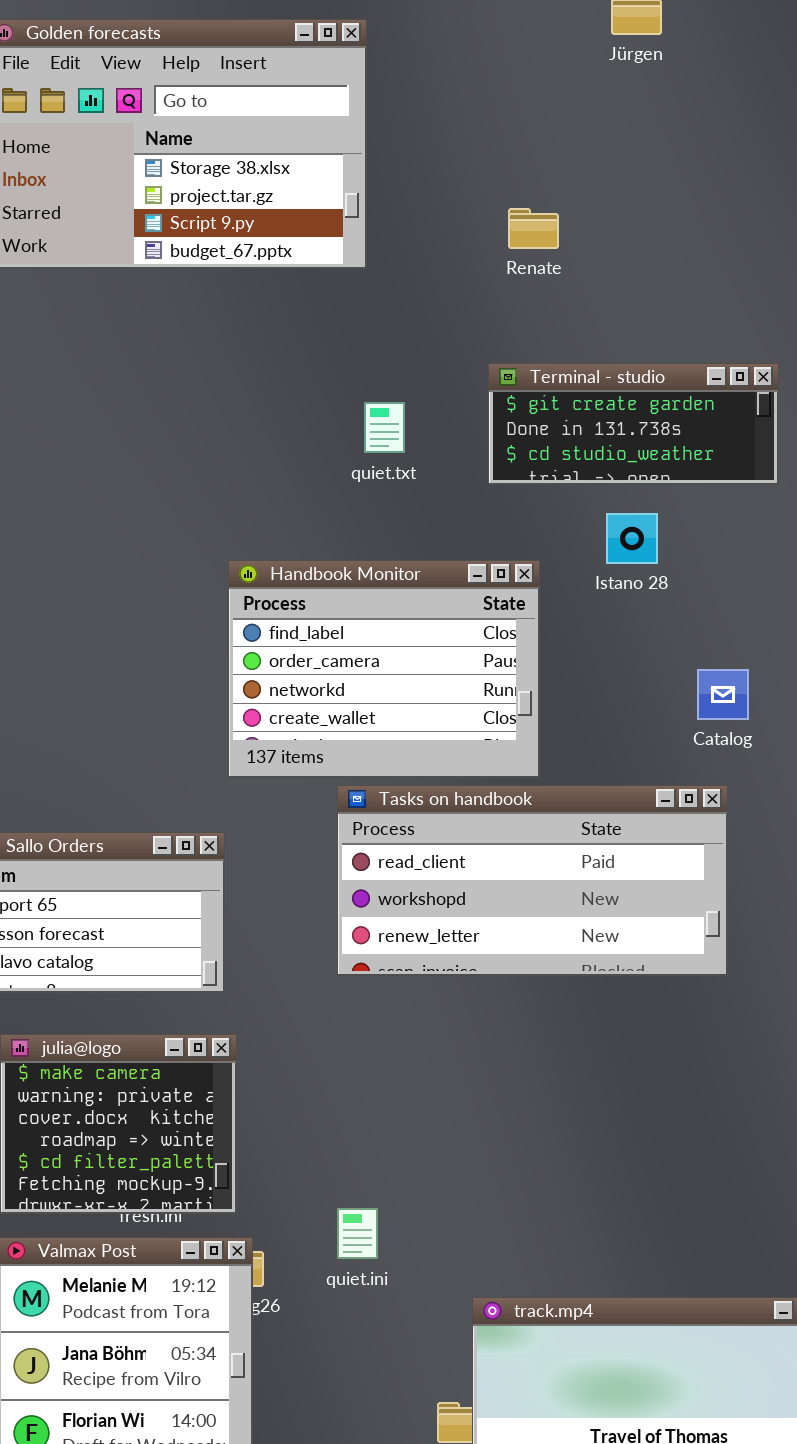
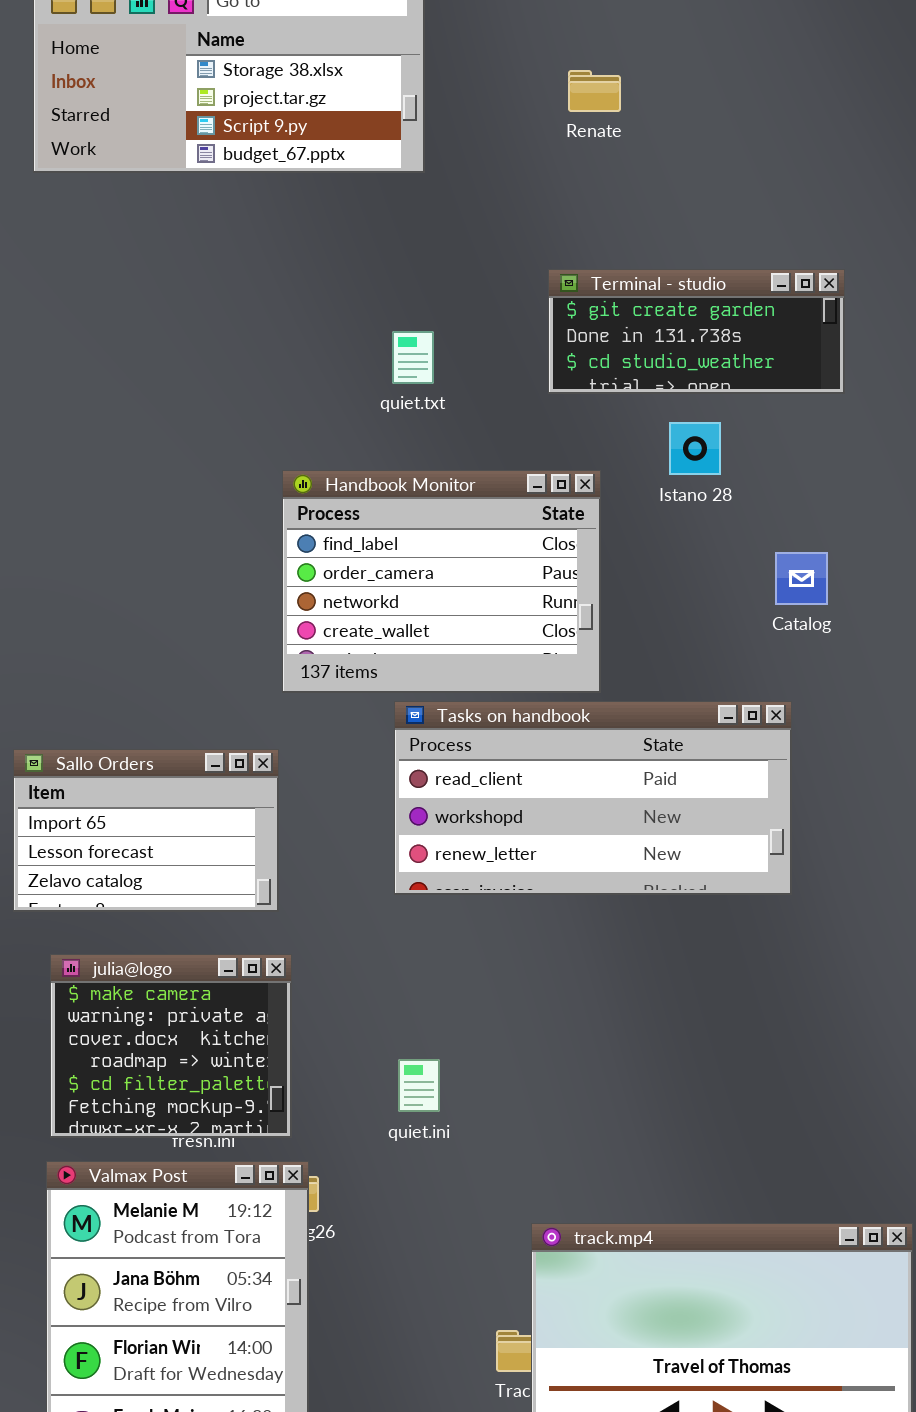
Renate: [508,208,559,249] -> [568,70,621,112], moved
quiet.txt: [364,402,405,453] -> [392,331,434,384], moved
Catalog: [697,669,749,720] -> [775,552,828,605], moved
quiet.ini: [337,1208,378,1259] -> [398,1059,440,1112], moved

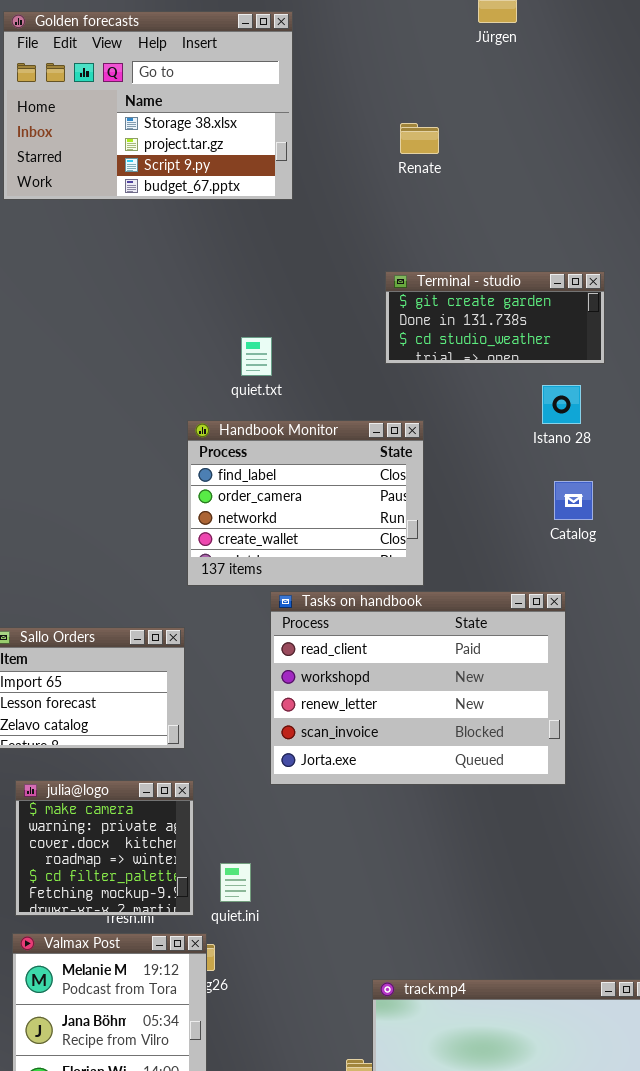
quiet.txt: [392,331,434,384] -> [241,337,272,376], moved
Istano 28: [669,422,721,475] -> [542,385,581,424], moved
Tasks on handbook: [394,701,792,895] -> [270,591,566,785], resized
quiet.ini: [398,1059,440,1112] -> [220,863,251,902], moved

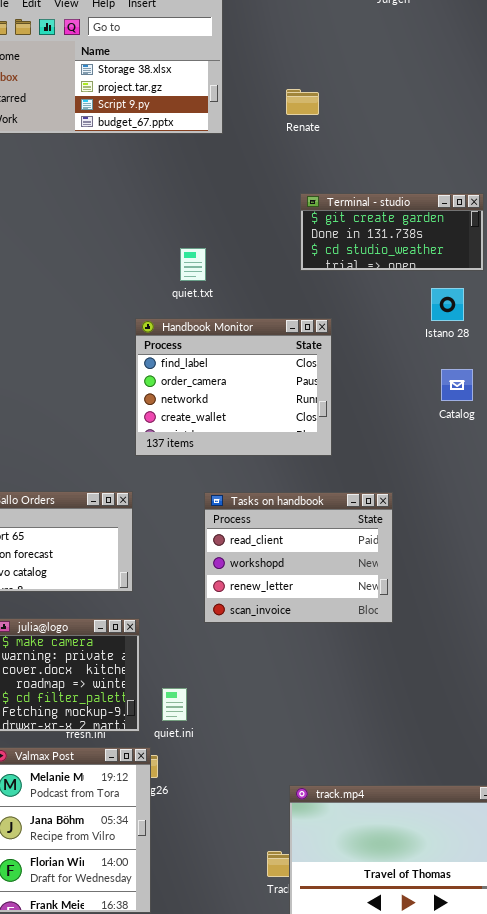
Renate: [400,123,439,154] -> [286,89,319,115], moved
Tasks on handbook: [270,591,566,785] -> [204,492,393,623], resized

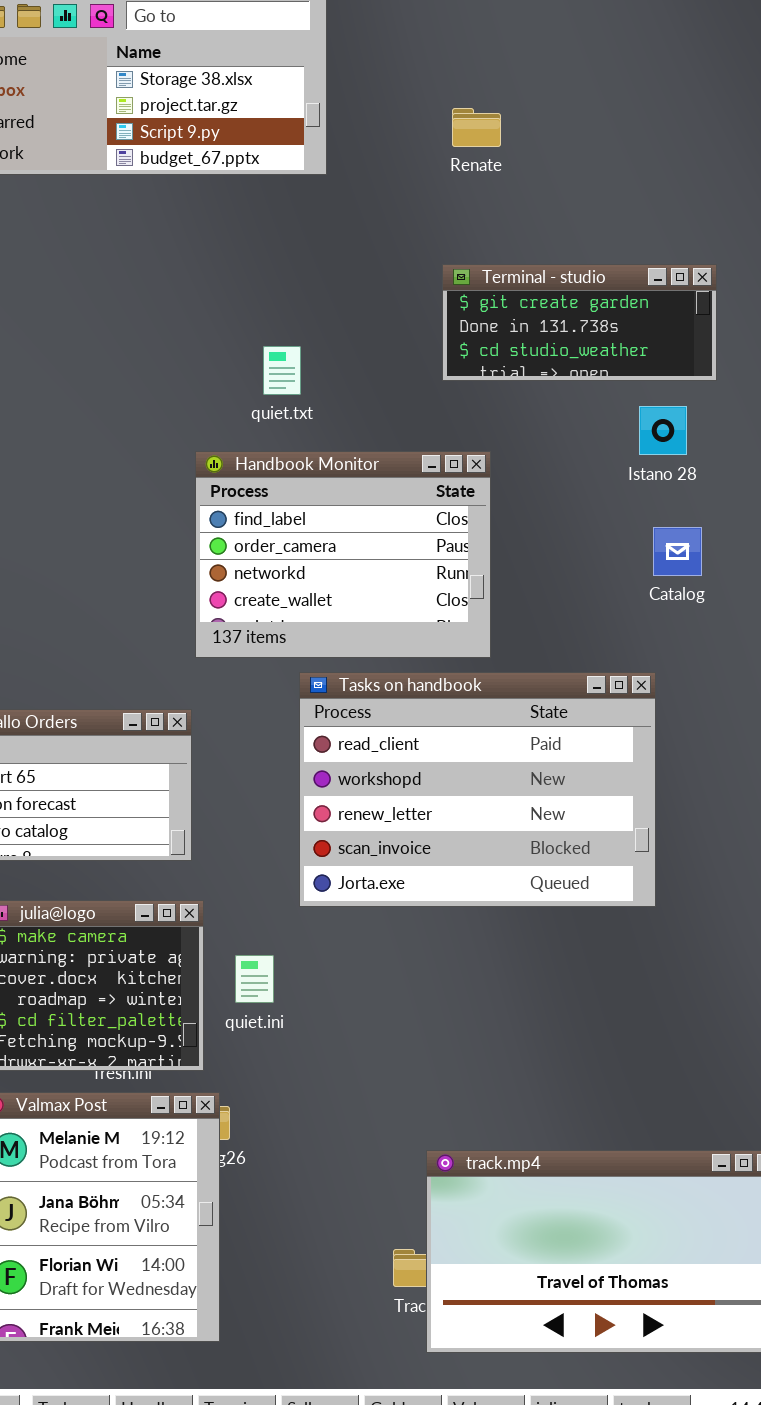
Renate: [286,89,319,115] -> [452,108,501,147], moved
Tasks on handbook: [204,492,393,623] -> [299,672,656,907], resized
quiet.ini: [162,688,187,721] -> [235,955,274,1003], moved

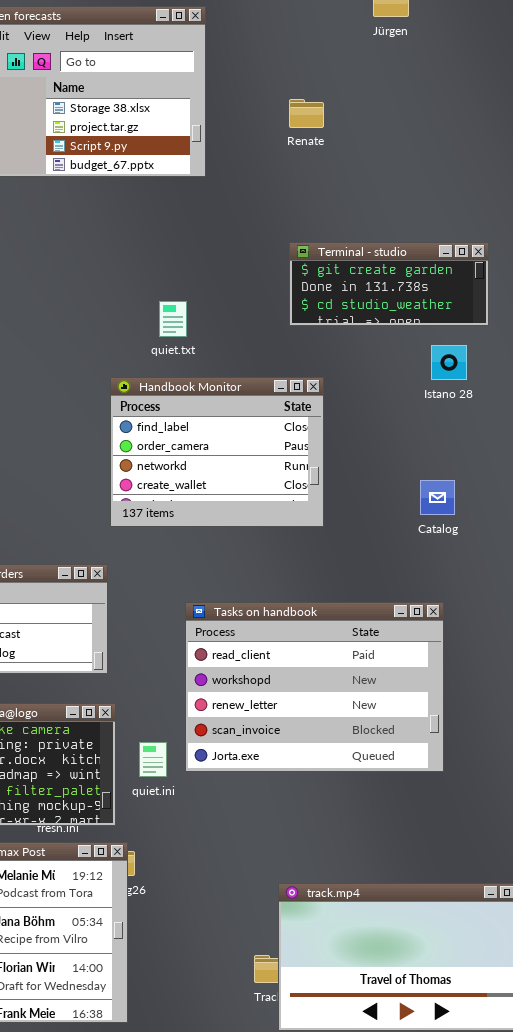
Renate: [452,108,501,147] -> [289,99,324,128], moved
Catalog: [653,527,702,576] -> [420,480,455,515], moved
Tasks on handbook: [299,672,656,907] -> [185,602,444,772], moved

